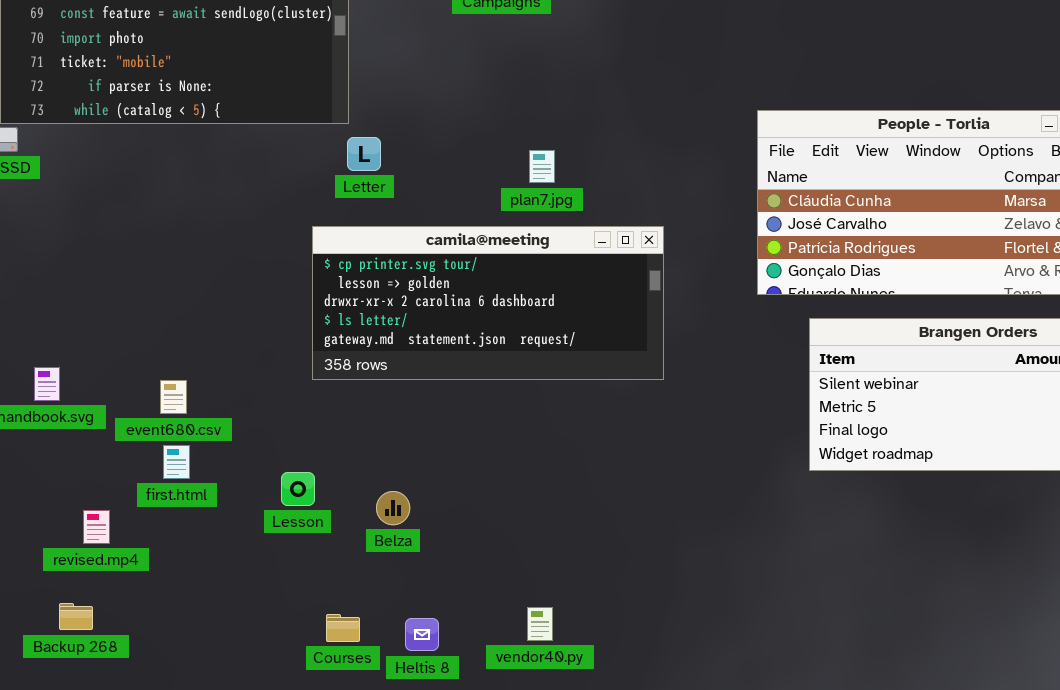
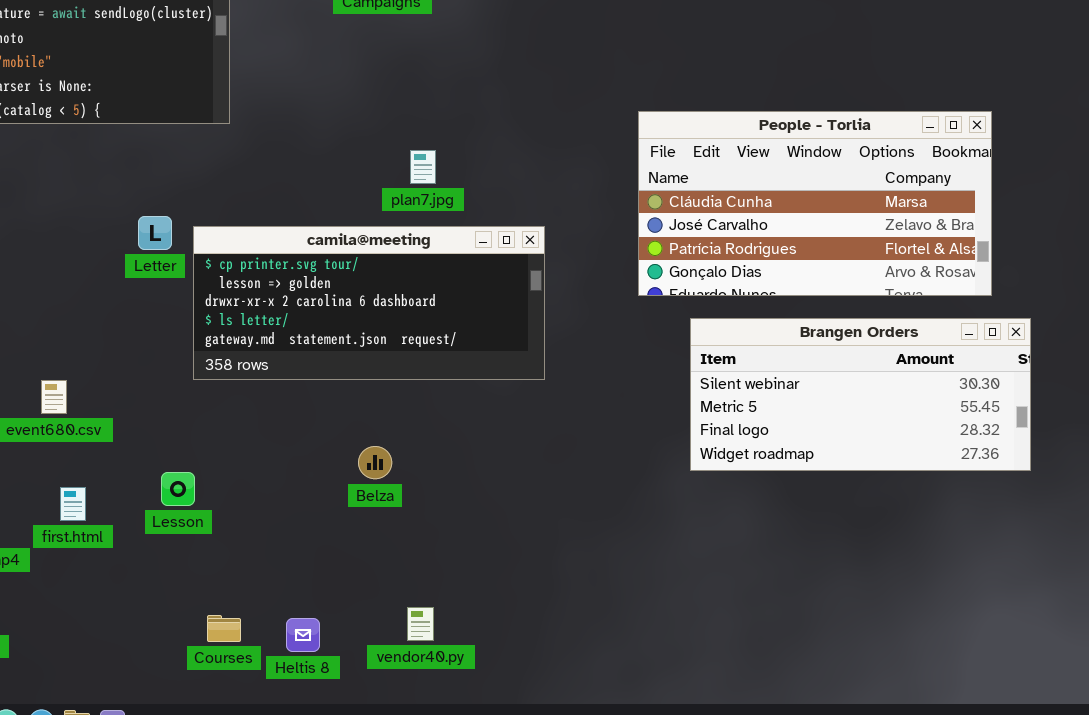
Letter: [347,137,381,171] -> [138,216,172,250], moved
first.html: [163,445,190,479] -> [60,487,86,521], moved
Belza: [376,491,410,525] -> [358,446,392,479], moved

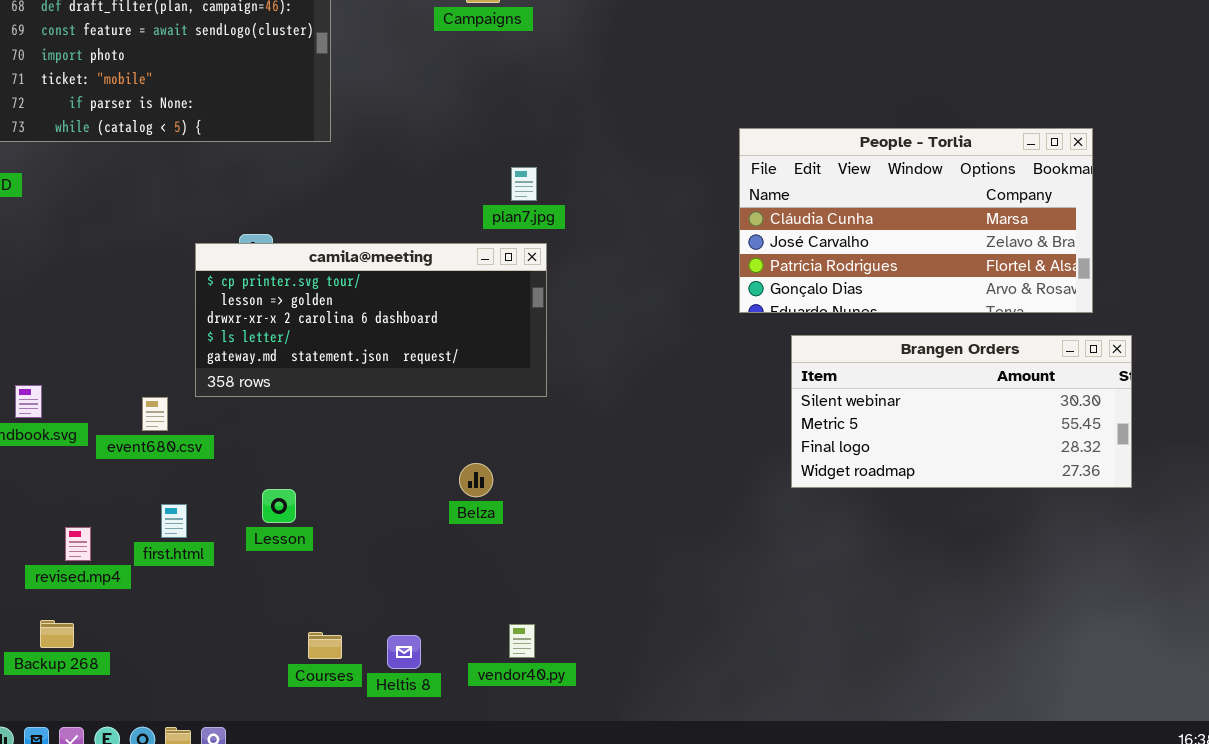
camila@meeting: [193,226,545,380] -> [195,243,547,397], moved

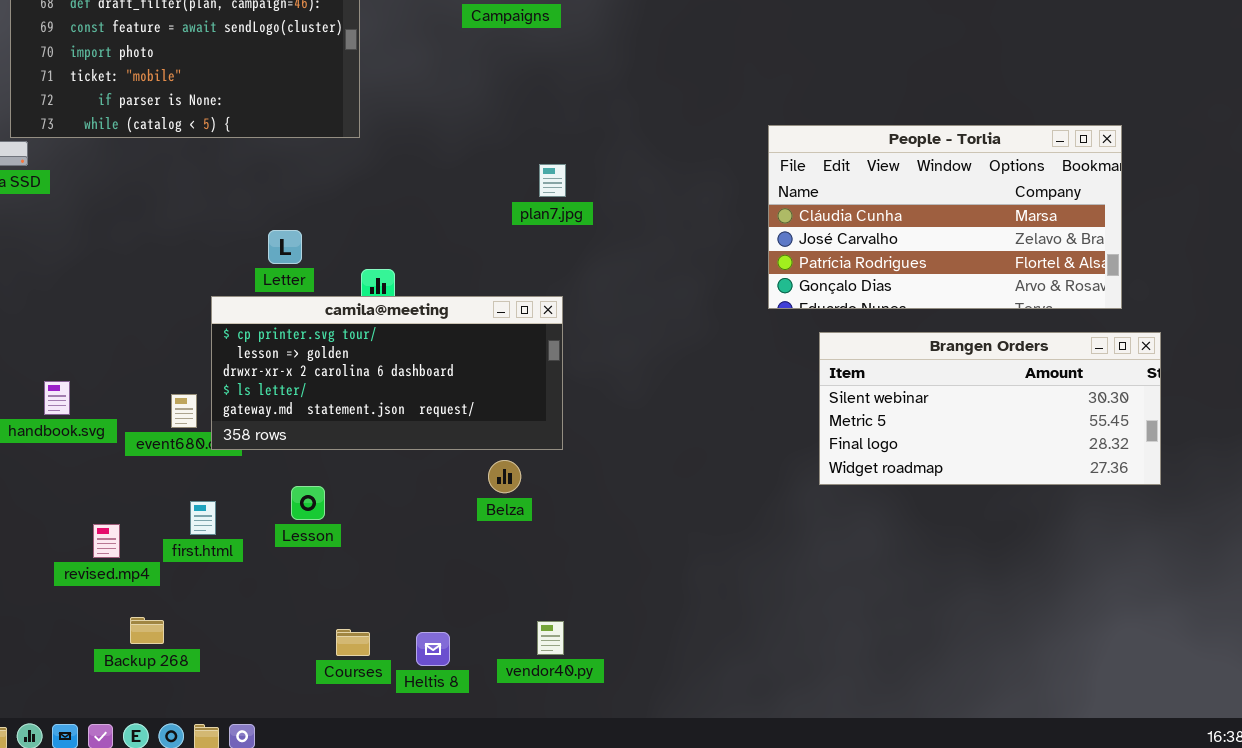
camila@meeting: [195,243,547,397] -> [211,296,563,450], moved
Backup 268: [40,620,74,648] -> [130,617,164,644], moved

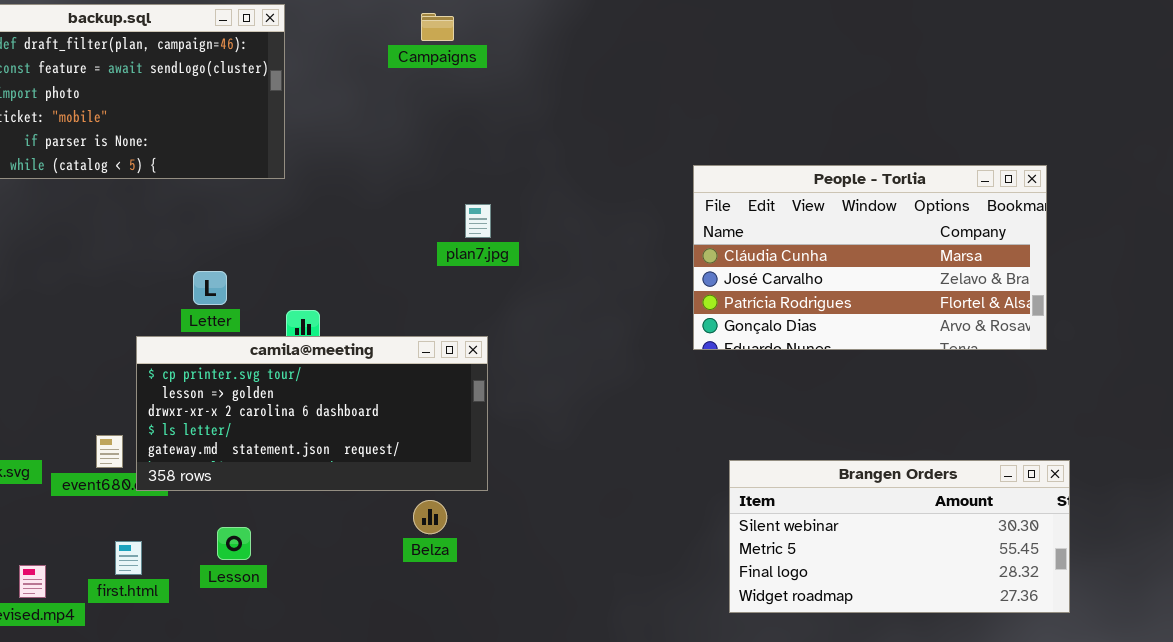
Brangen Orders: [819,332,1161,485] -> [729,460,1070,613], moved

